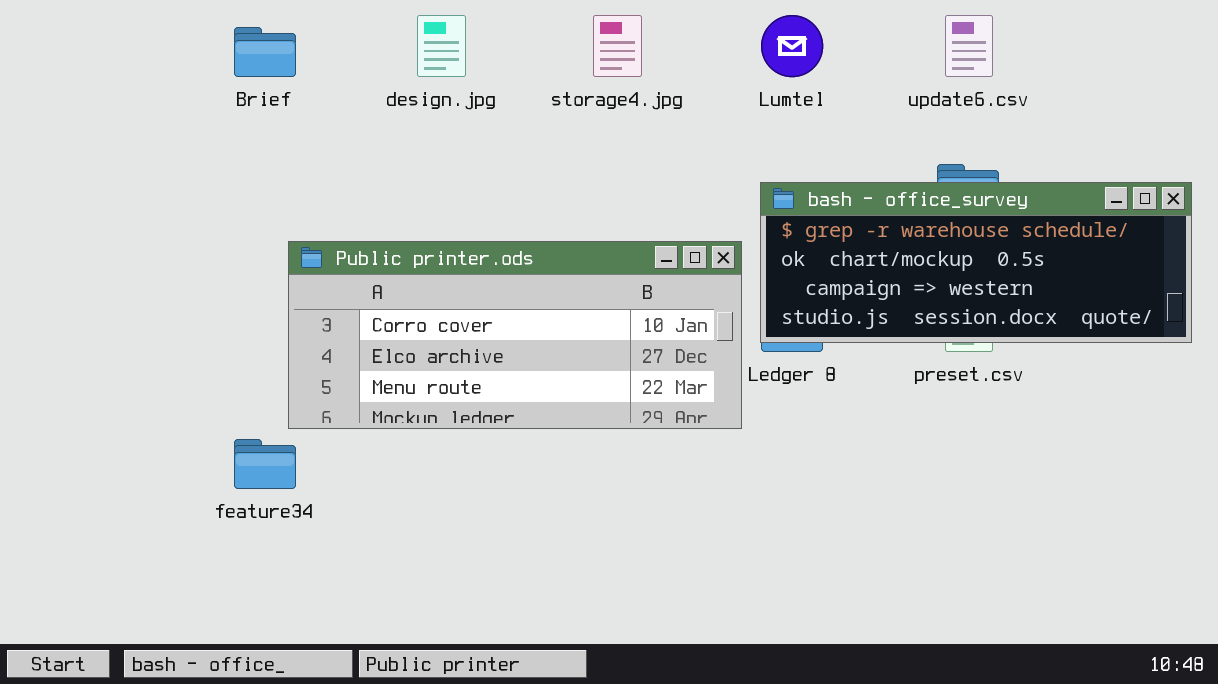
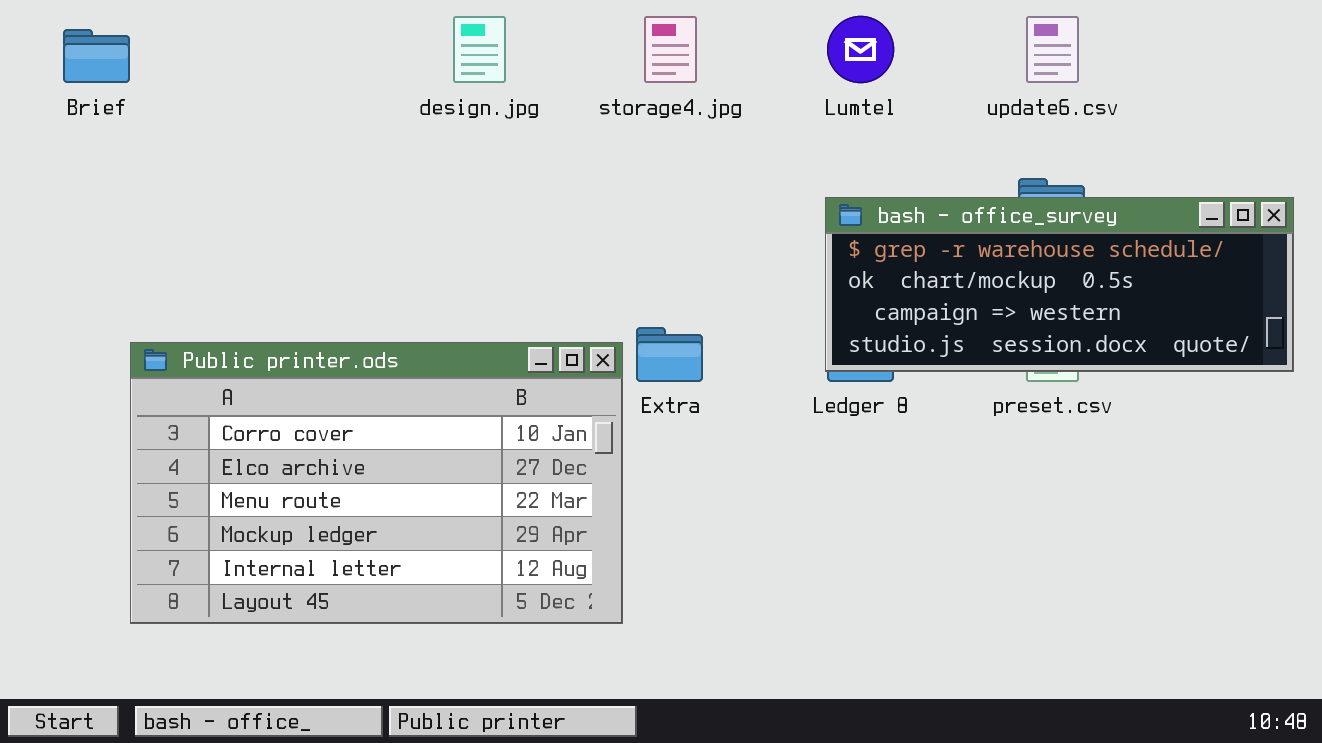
Brief: [234,27,296,77] -> [63,29,130,83], moved
Public printer.ods: [288,241,742,429] -> [130,342,623,624], moved, resized

